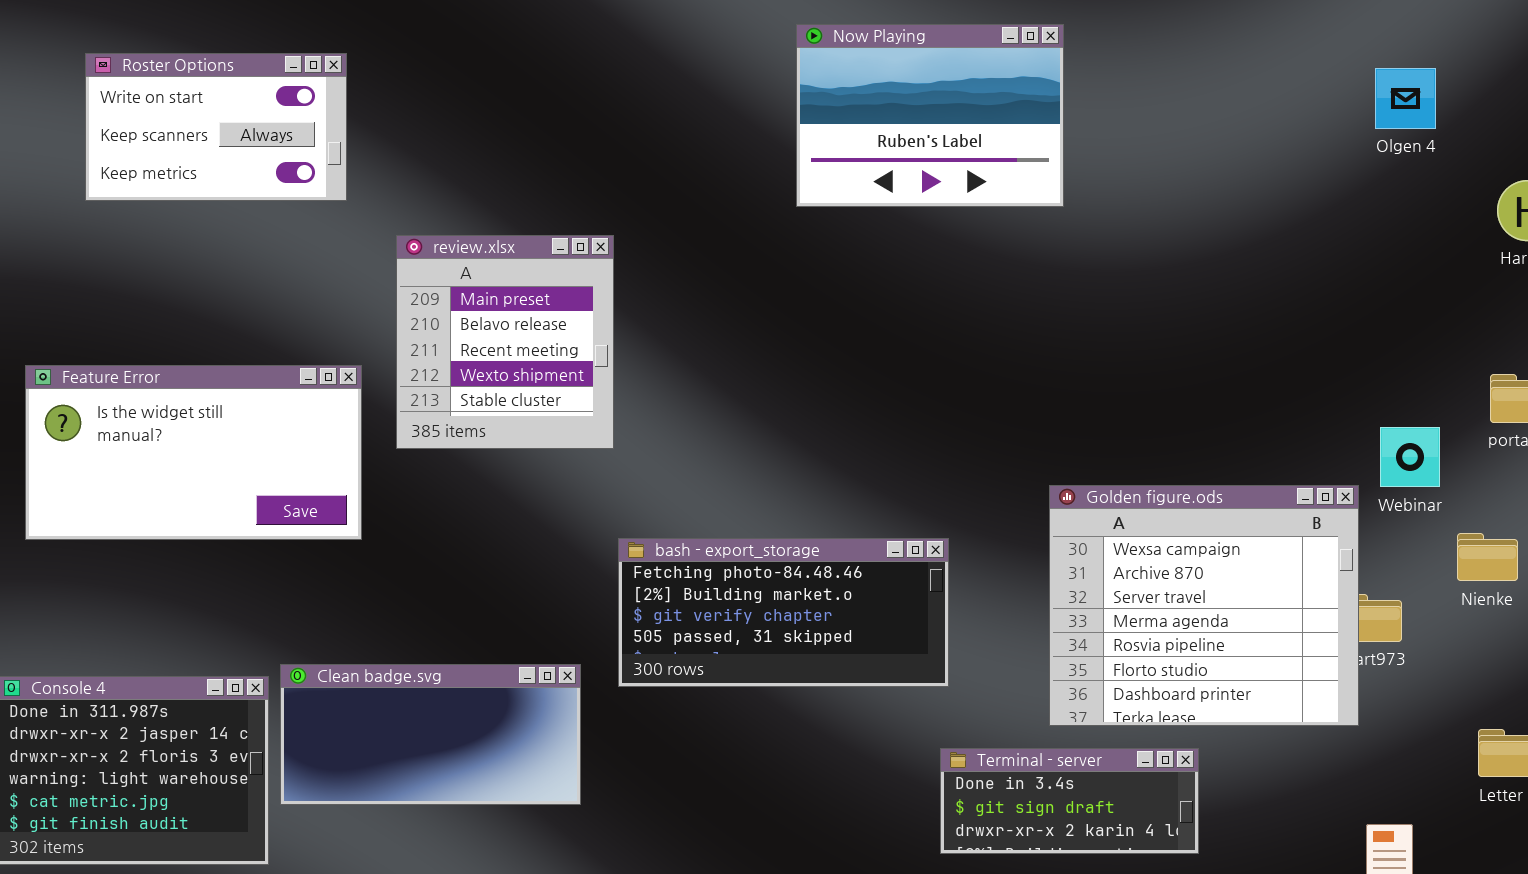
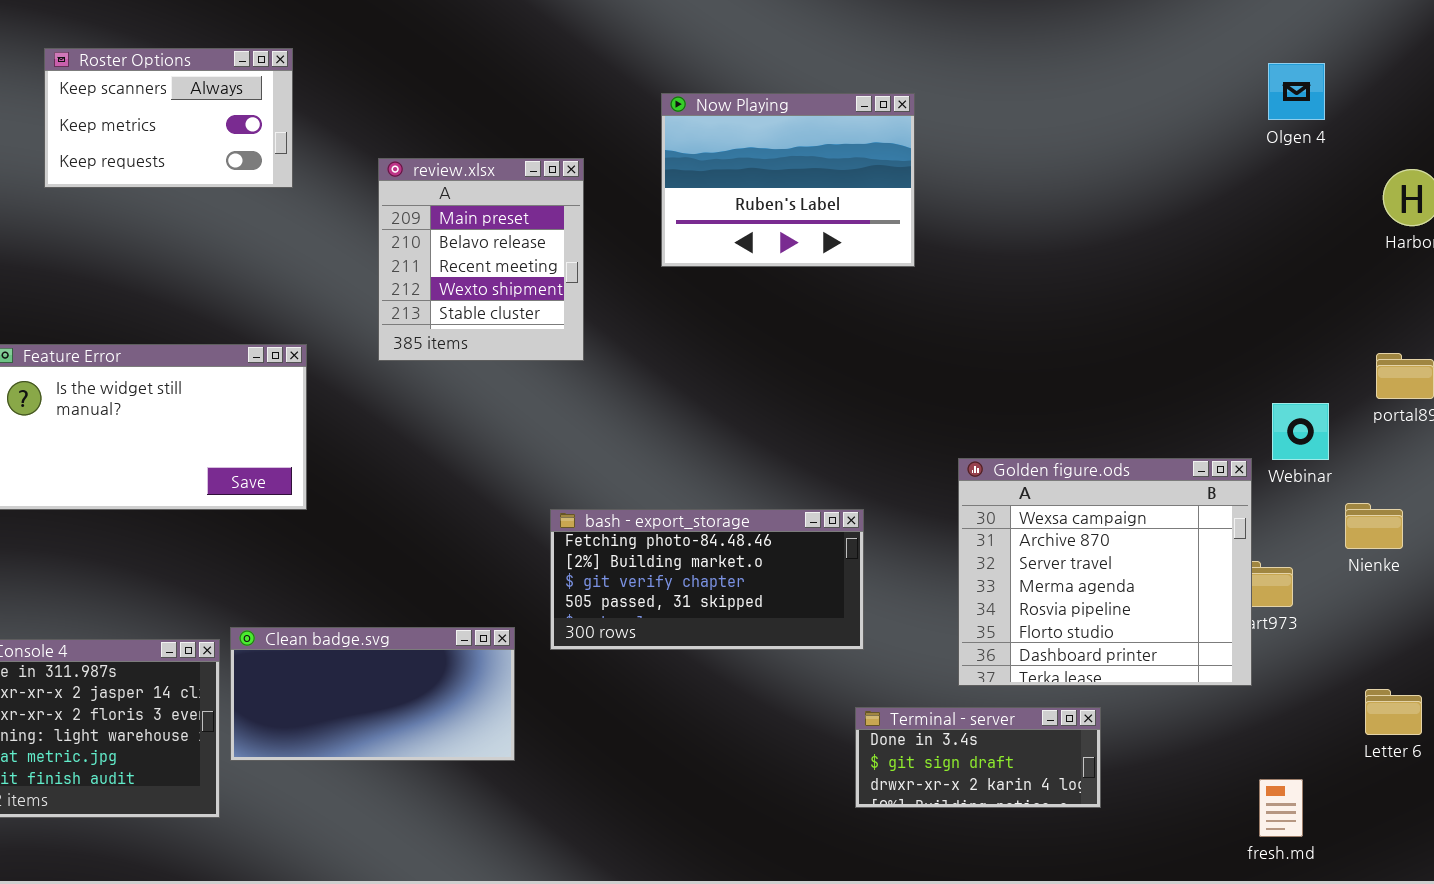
Now Playing: [796,24,1064,207] -> [661,93,915,267], moved
Roster Options: [85,53,347,201] -> [44,48,293,188], scrolled down 1 row
review.xlsx: [396,235,614,449] -> [378,158,584,361], moved

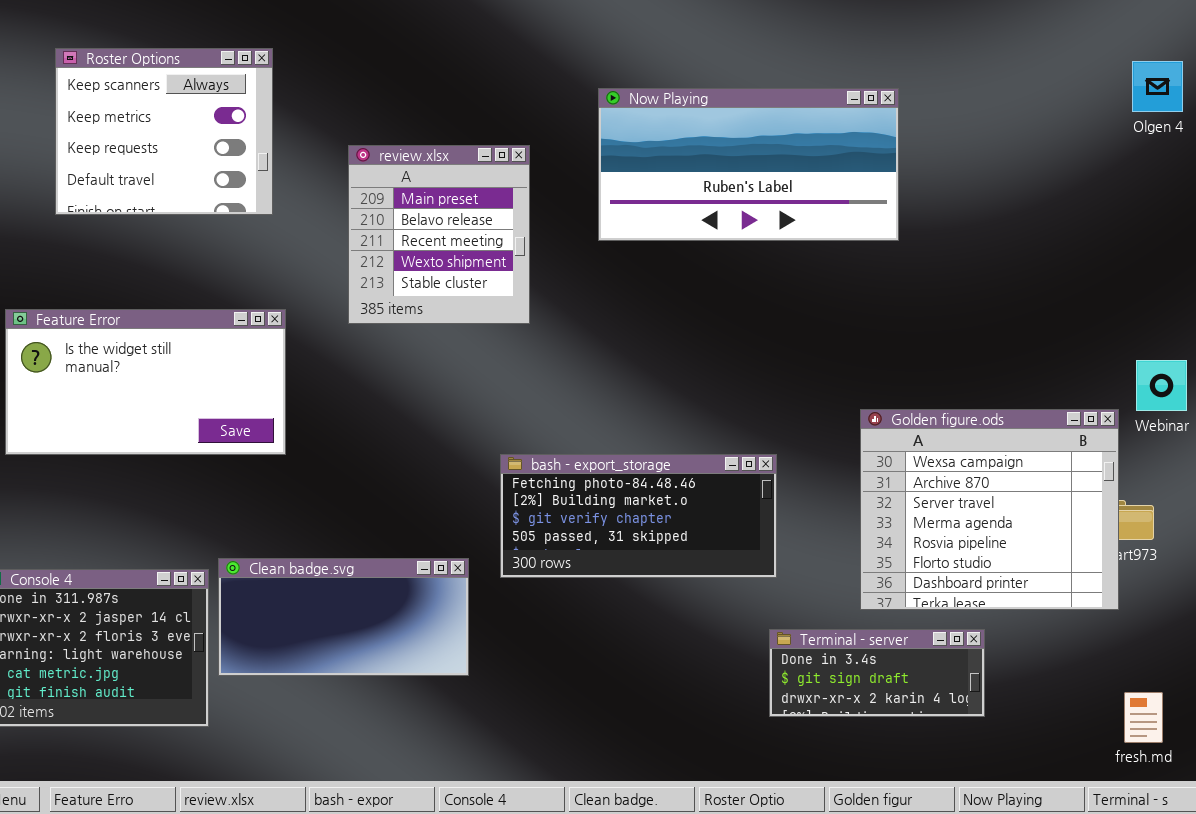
Roster Options: [44,48,293,188] -> [55,48,273,215], resized
Now Playing: [661,93,915,267] -> [598,88,899,241], resized

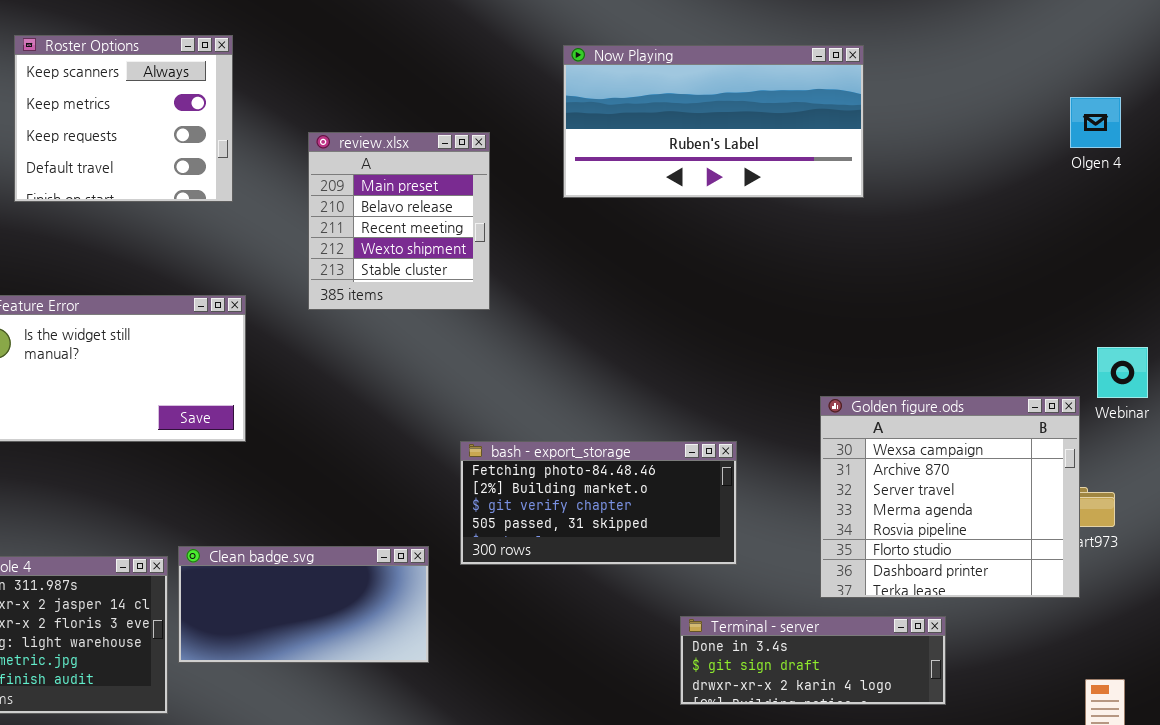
Olgen 4: [1132,61,1183,112] -> [1070,97,1121,148], moved
Now Playing: [598,88,899,241] -> [563,45,864,198], moved
Terminal - server: [769,629,985,717] -> [680,616,946,705], resized

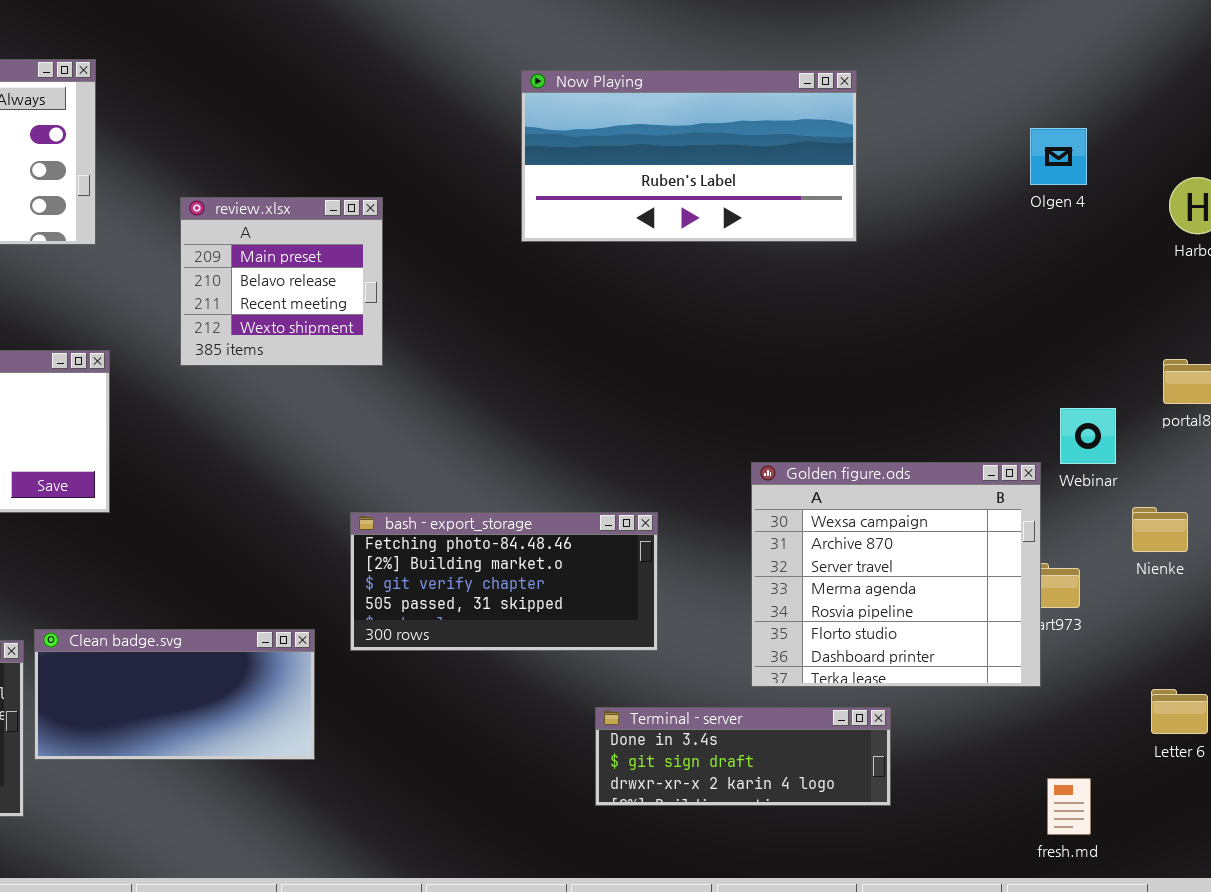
Now Playing: [563,45,864,198] -> [521,70,857,242], moved
review.xlsx: [308,132,490,310] -> [180,197,383,366], resized

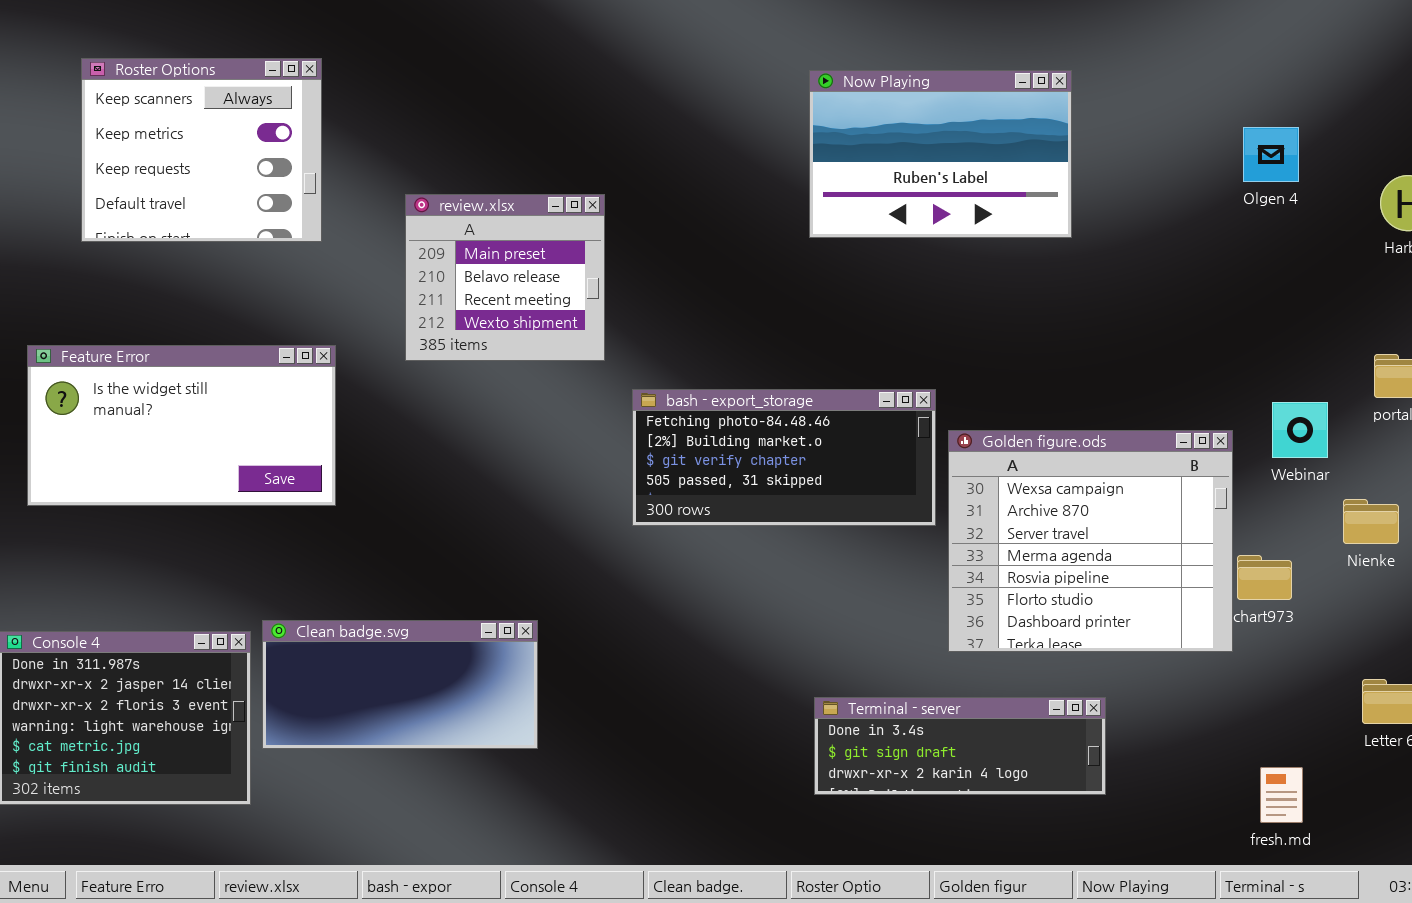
Now Playing: [521,70,857,242] -> [809,70,1072,238], resized
Golden figure.ods: [751,462,1041,687] -> [948,430,1233,652], moved
bash - export_storage: [350,512,658,651] -> [632,389,936,526], moved

